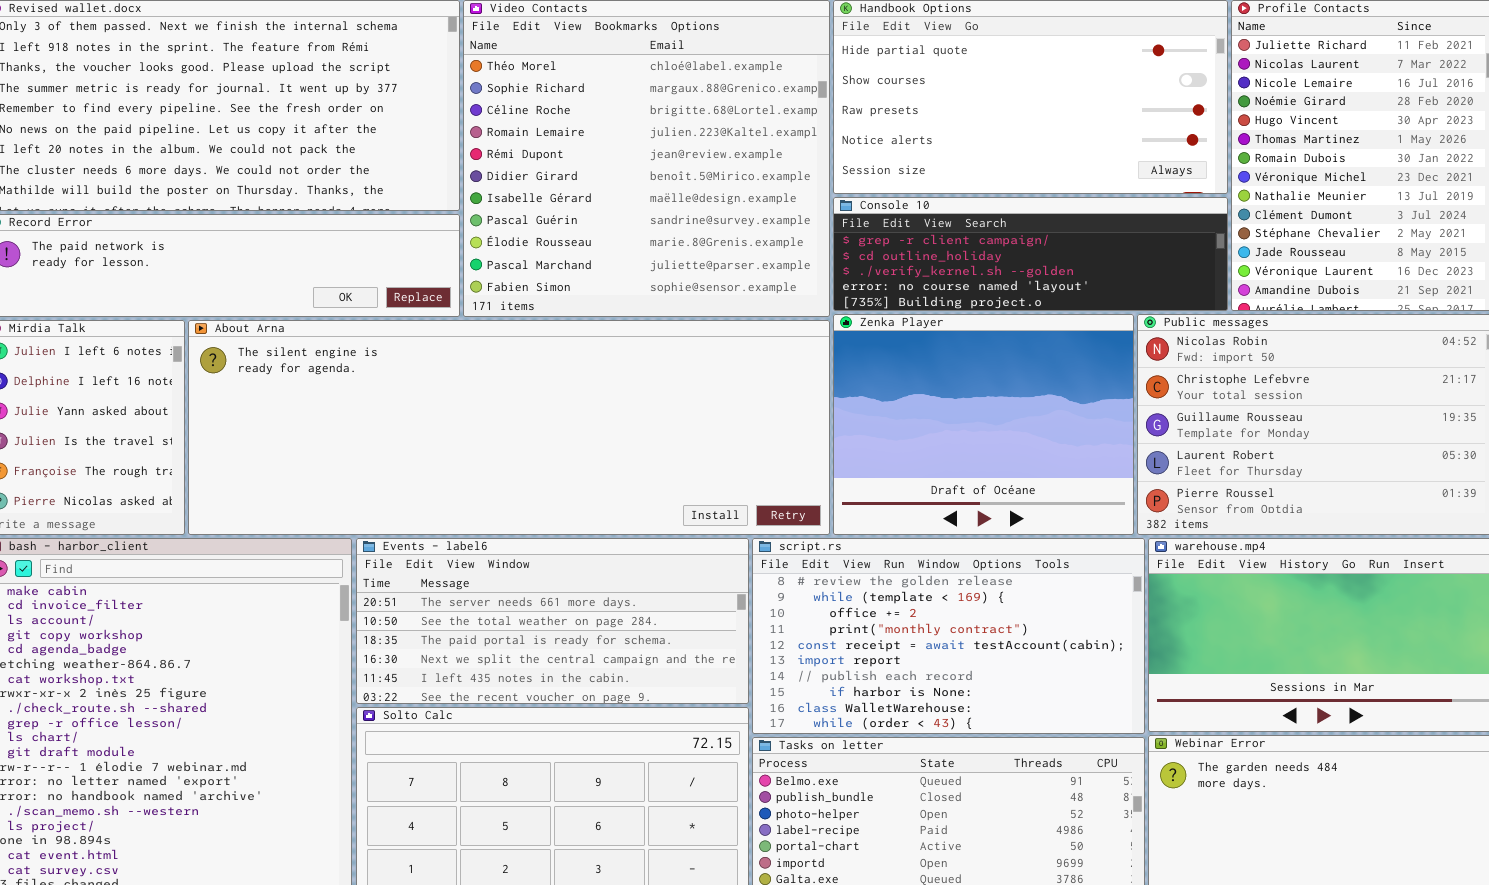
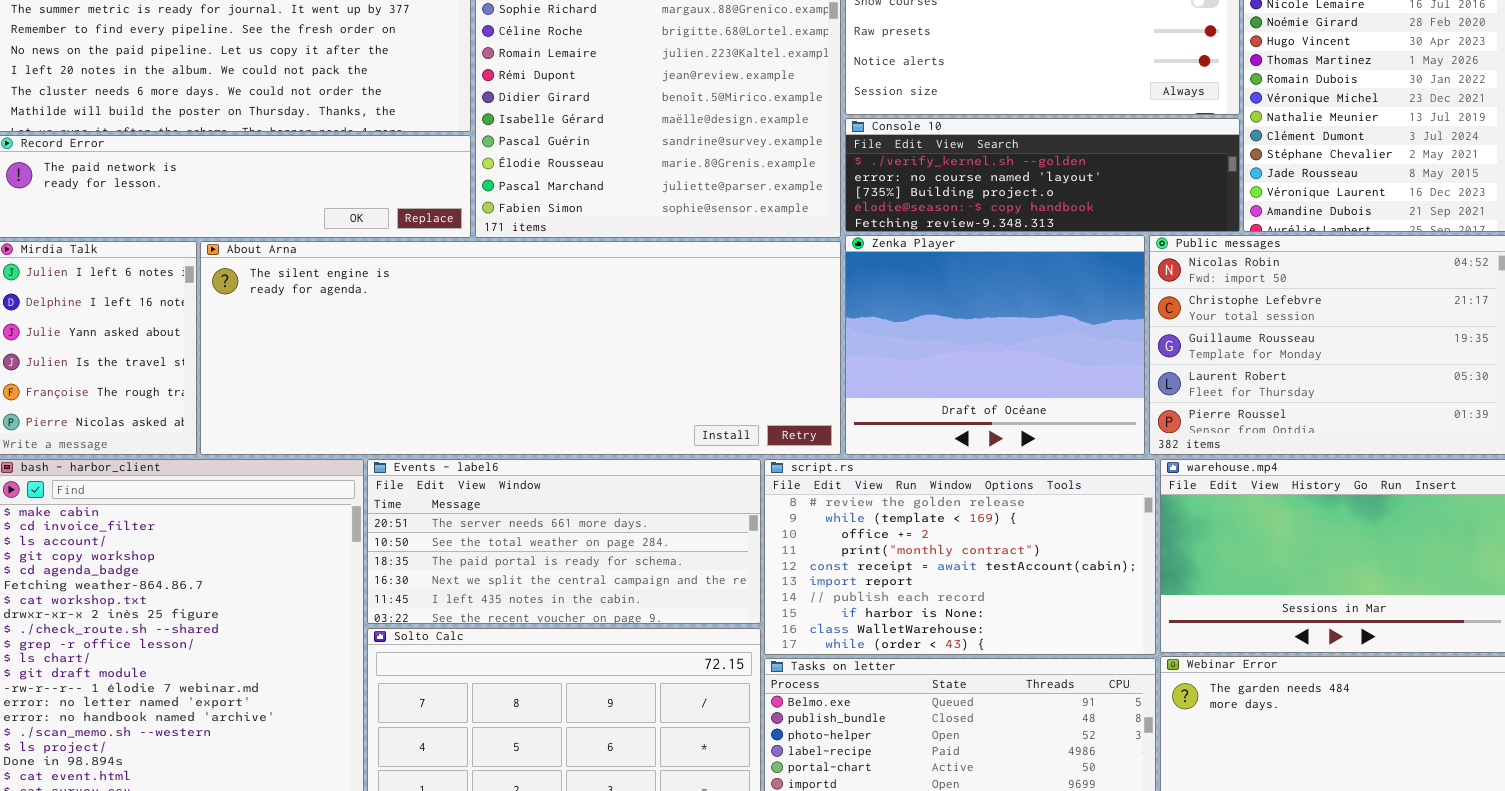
Console 10: [833,197,1228,311] -> [845,118,1240,232], scrolled down 2 rows

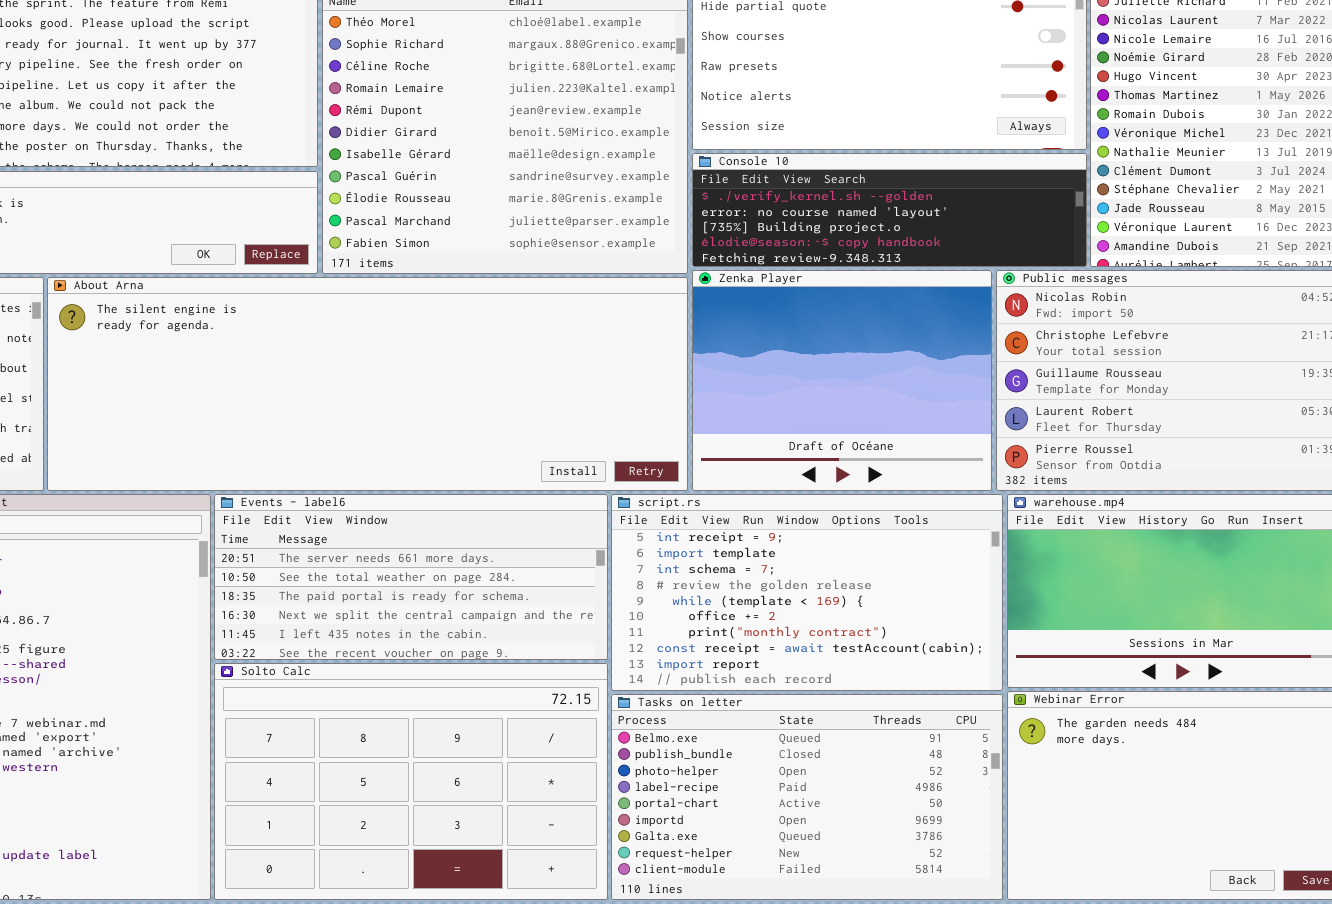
script.rs: [764,459,1156,655] -> [611,494,1003,691], scrolled up 3 rows

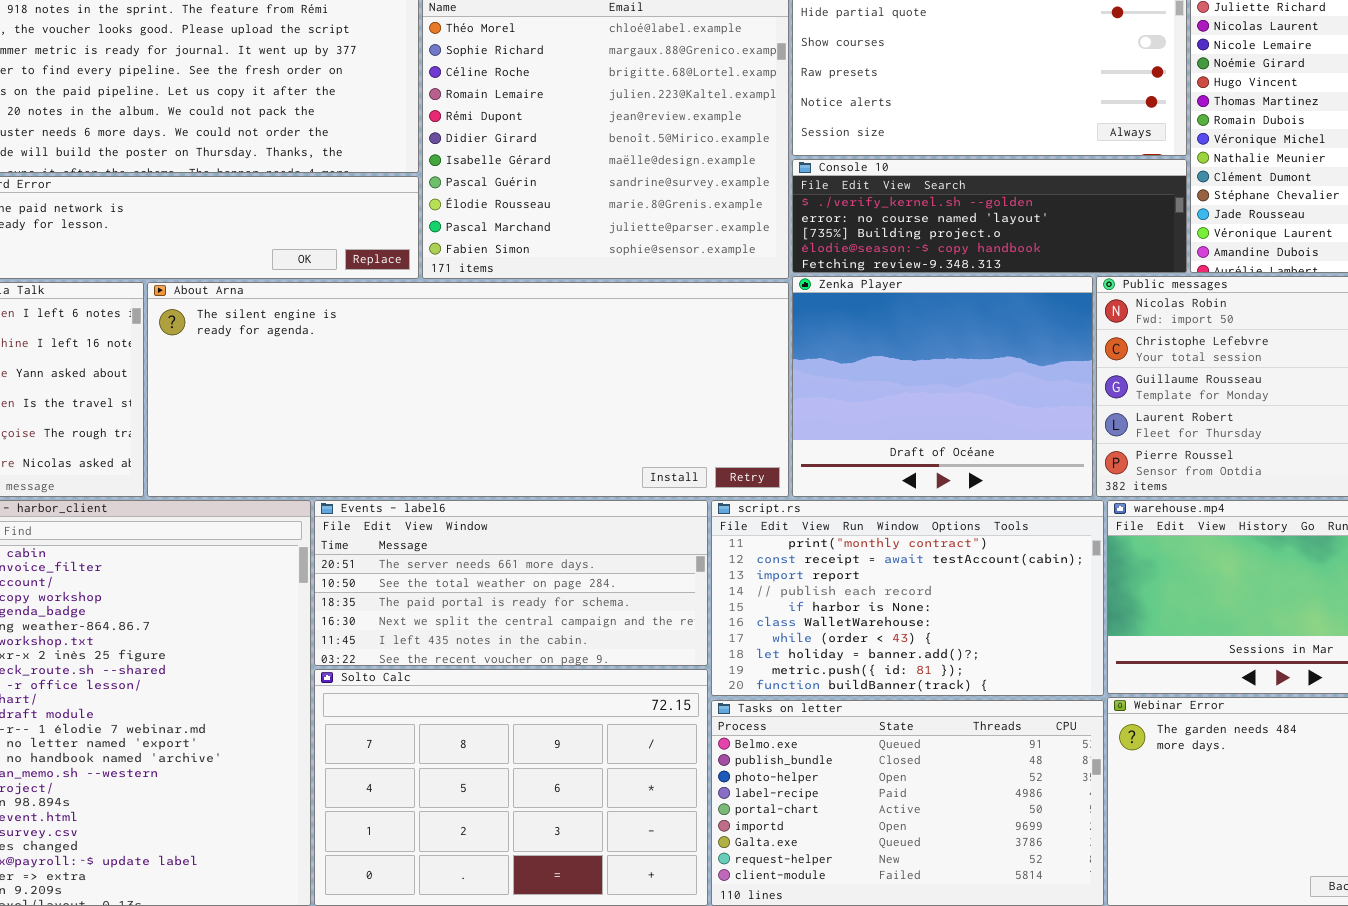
script.rs: [611,494,1003,691] -> [711,500,1104,696], scrolled down 6 rows

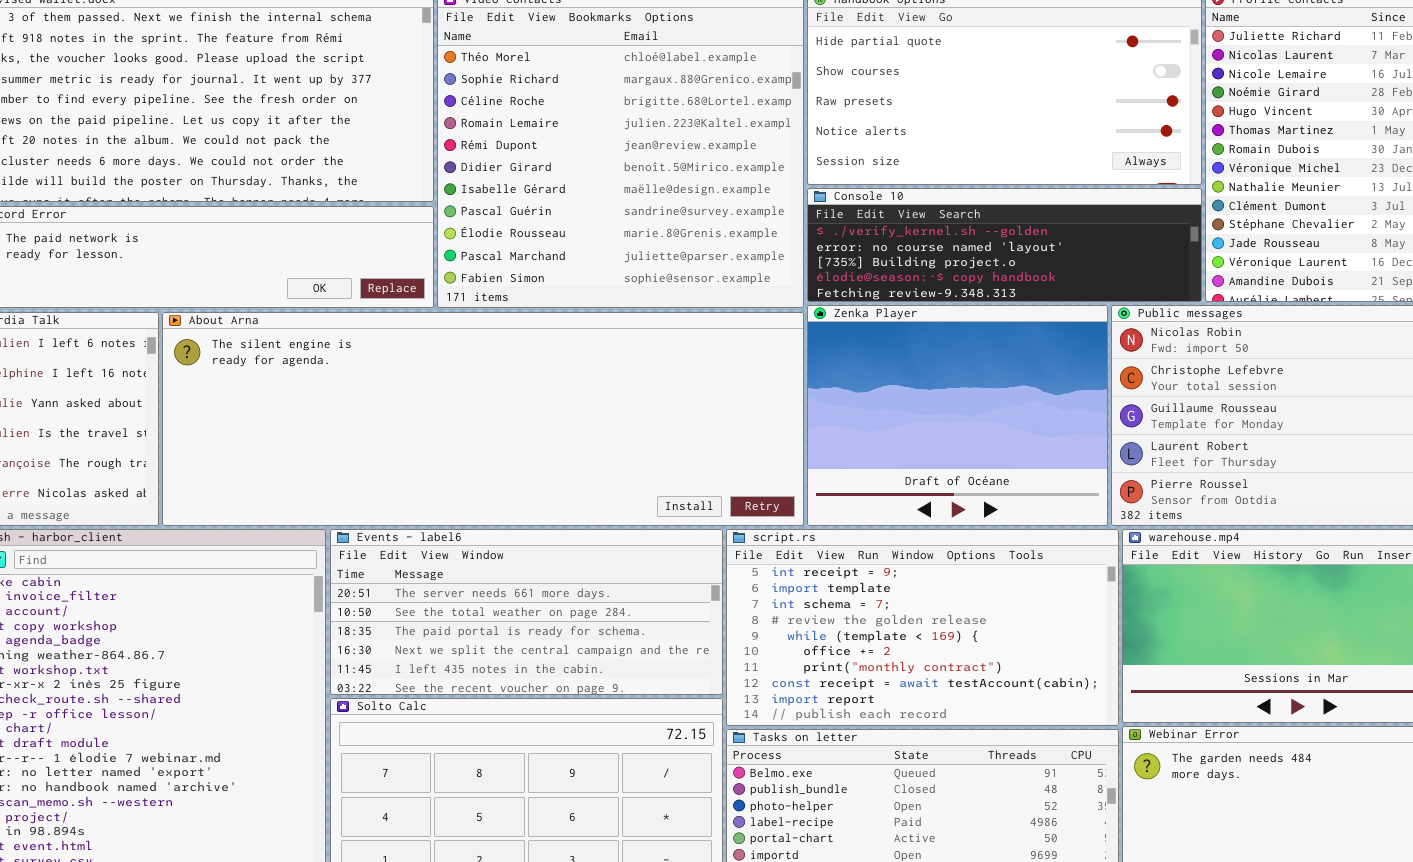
script.rs: [711,500,1104,696] -> [726,529,1119,726], scrolled up 6 rows

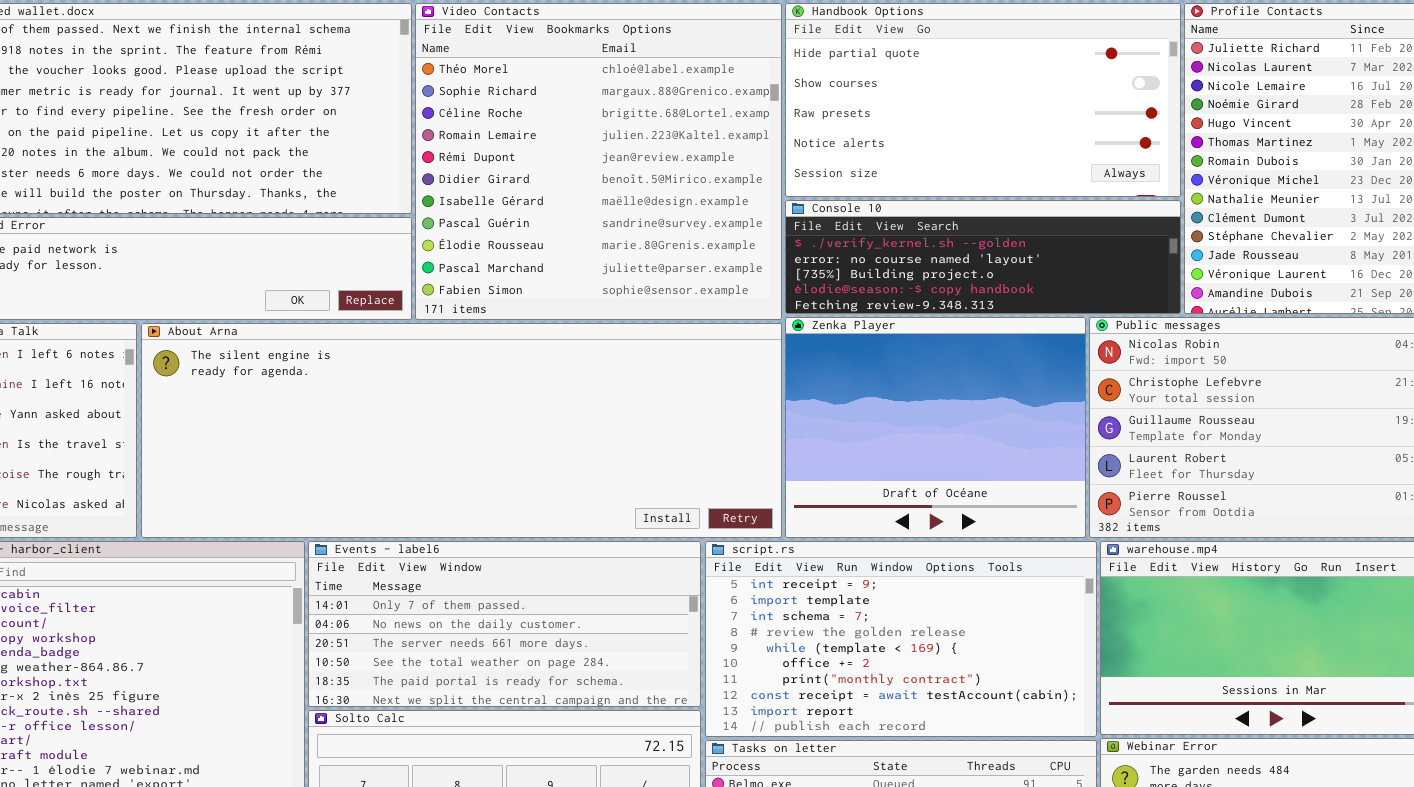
Events - label6: [330,529,723,695] -> [308,541,701,707], scrolled up 2 rows

